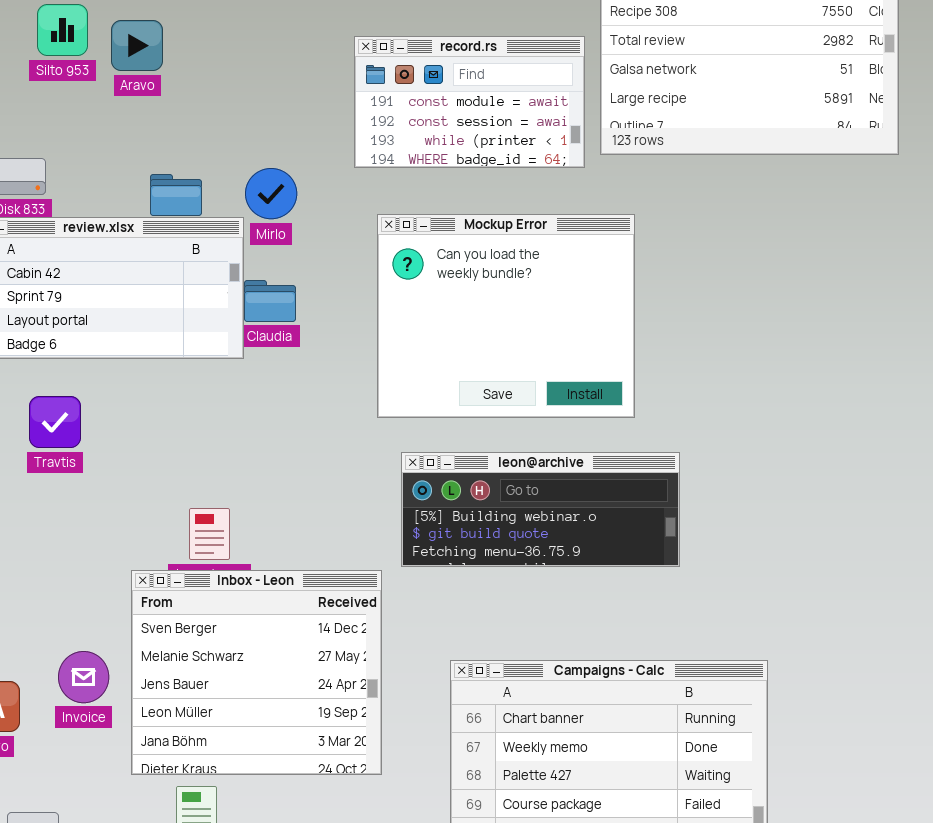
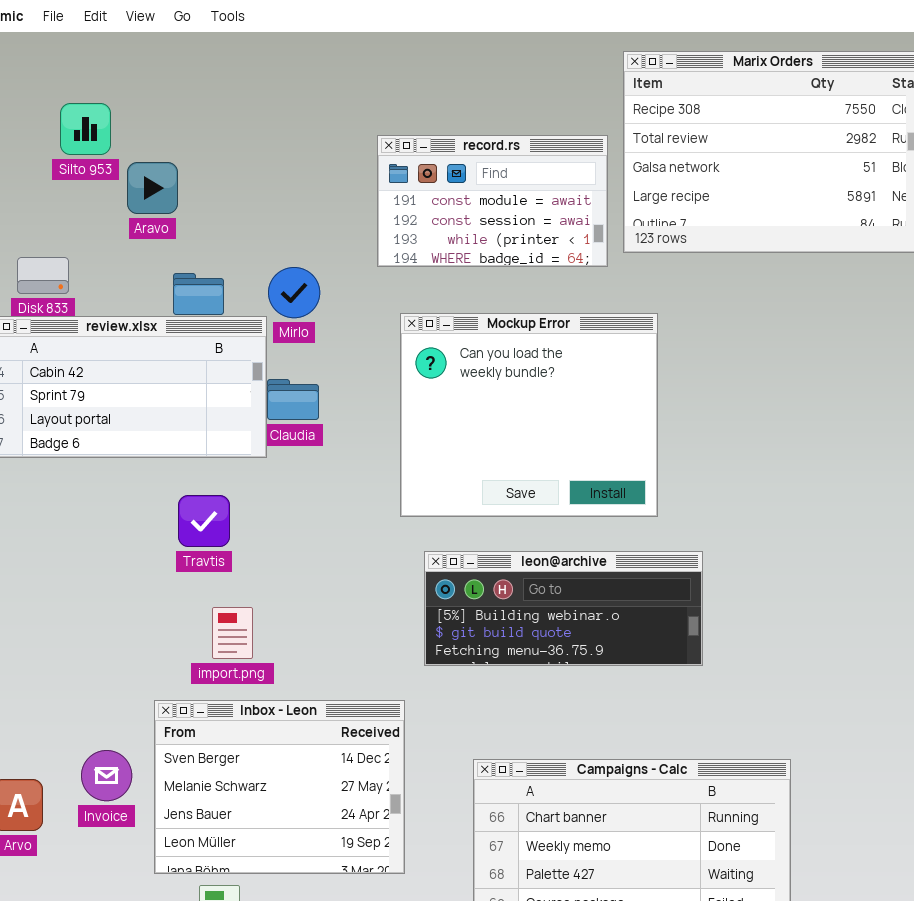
Aravo: [111,20,163,71] -> [127,162,178,214], moved
Travtis: [29,396,81,448] -> [178,495,230,547], moved
Inbox - Leon: [131,570,382,775] -> [154,700,405,874], resized

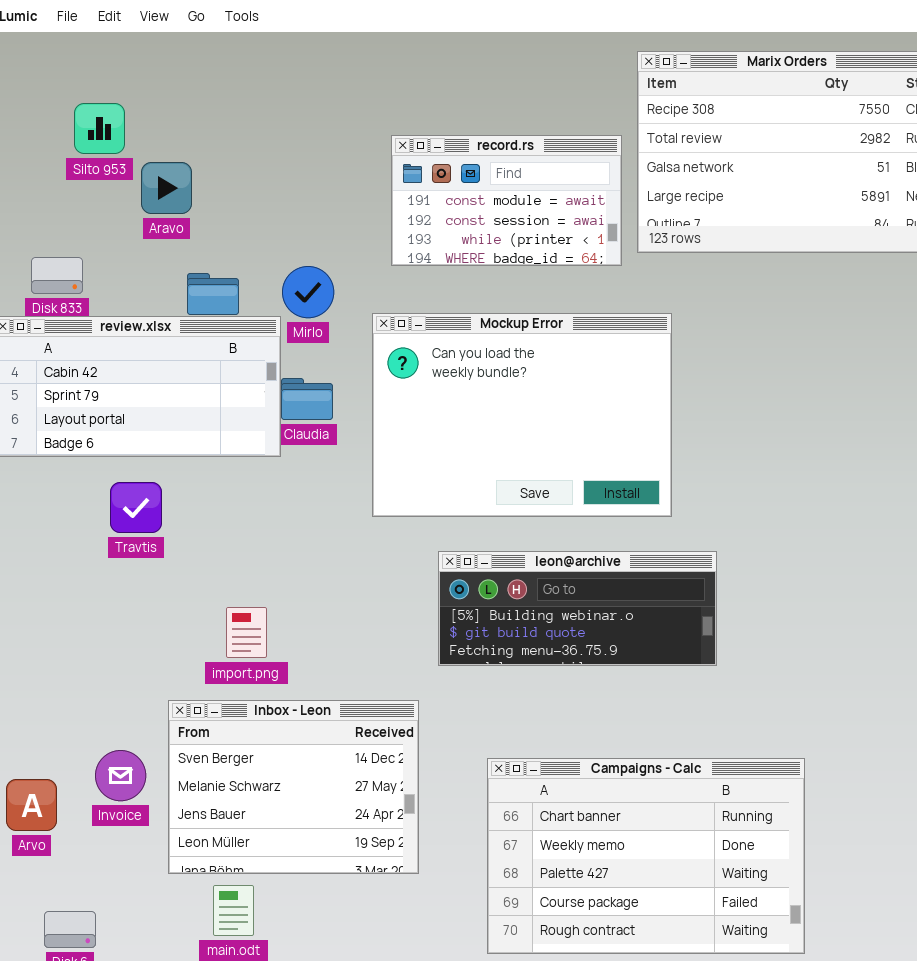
Mockup Error: [400,313,658,517] -> [372,313,672,517], resized
Travtis: [178,495,230,547] -> [110,482,162,533], moved

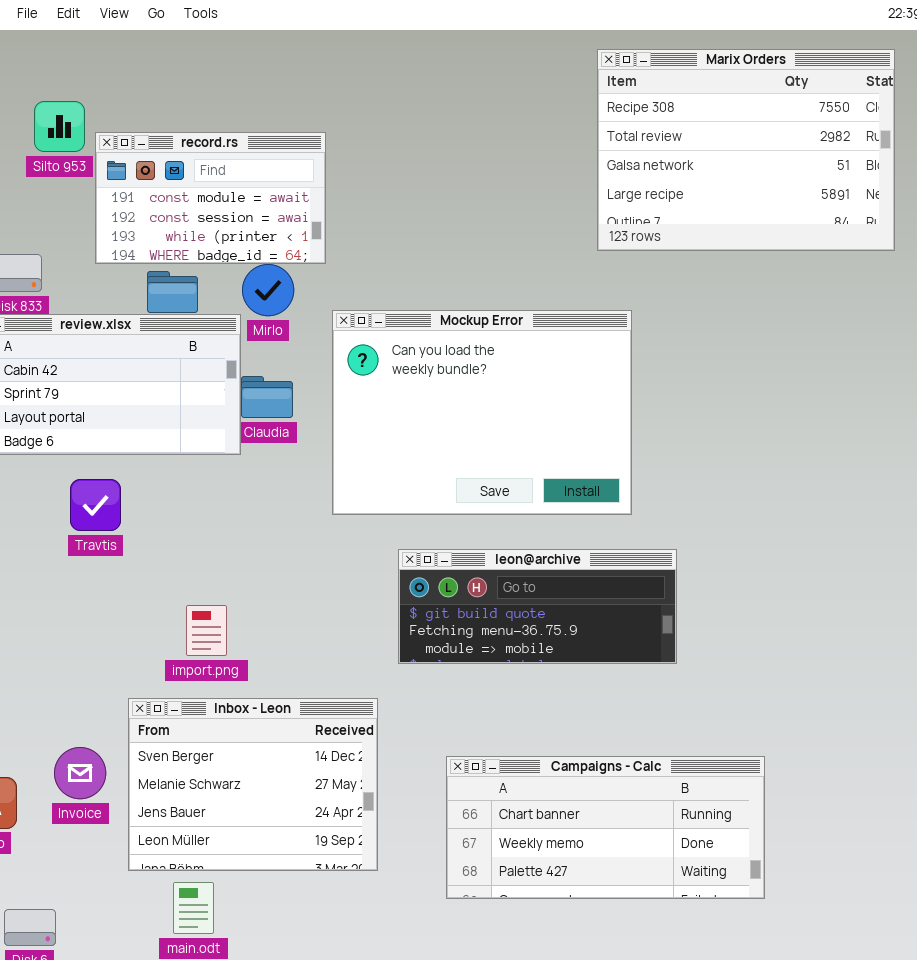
record.rs: [391,135,622,266] -> [95,132,326,264], moved
leon@archive: [438,551,717,666] -> [398,549,677,664], scrolled down 1 row
Campaigns - Calc: [487,758,805,954] -> [446,756,765,899], resized

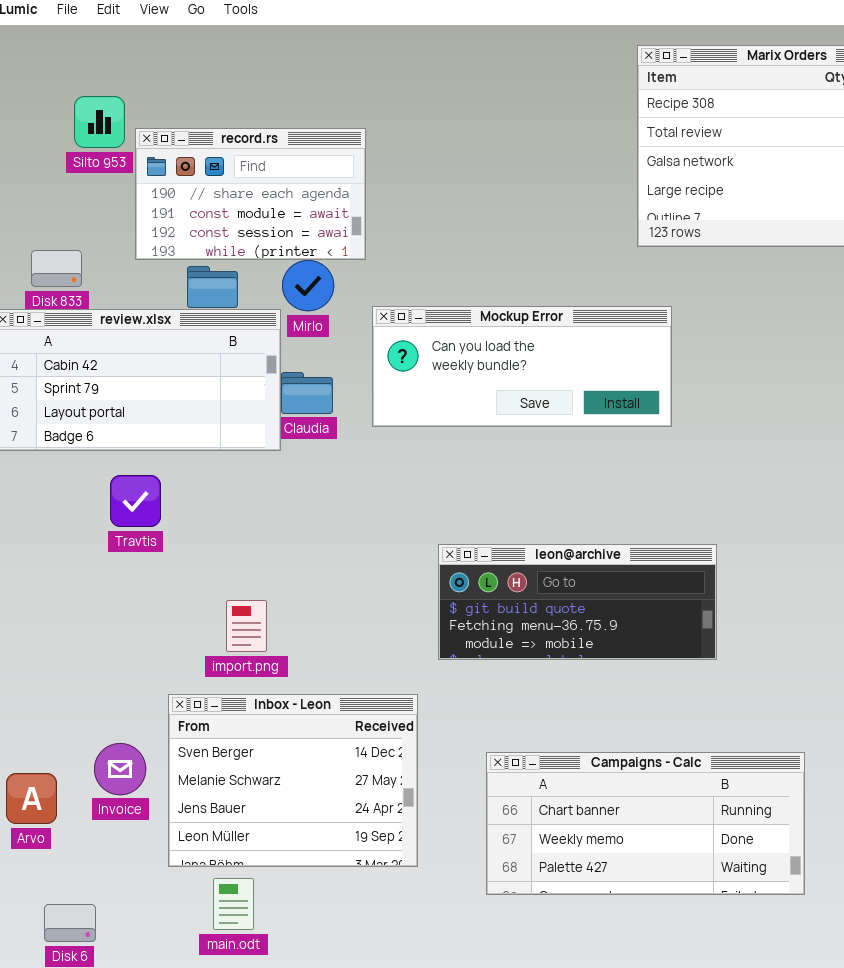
record.rs: [95,132,326,264] -> [135,128,366,260], scrolled up 1 row
Mockup Error: [332,310,632,515] -> [372,306,672,427], resized

